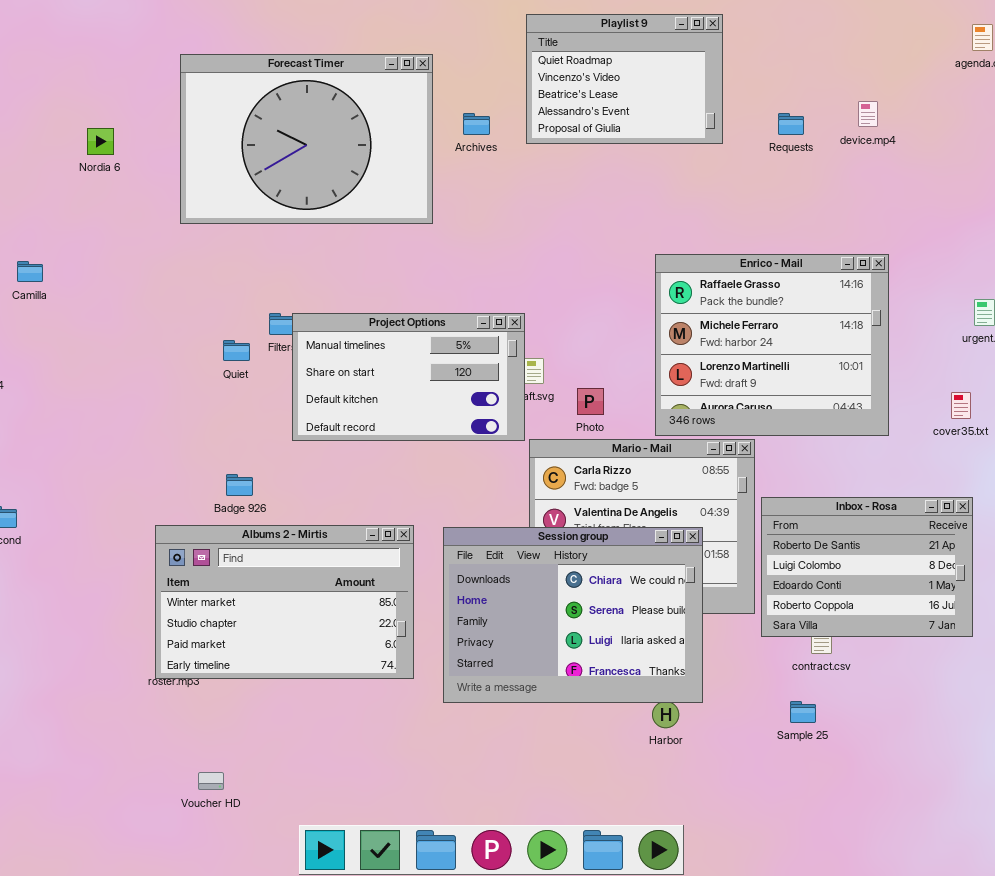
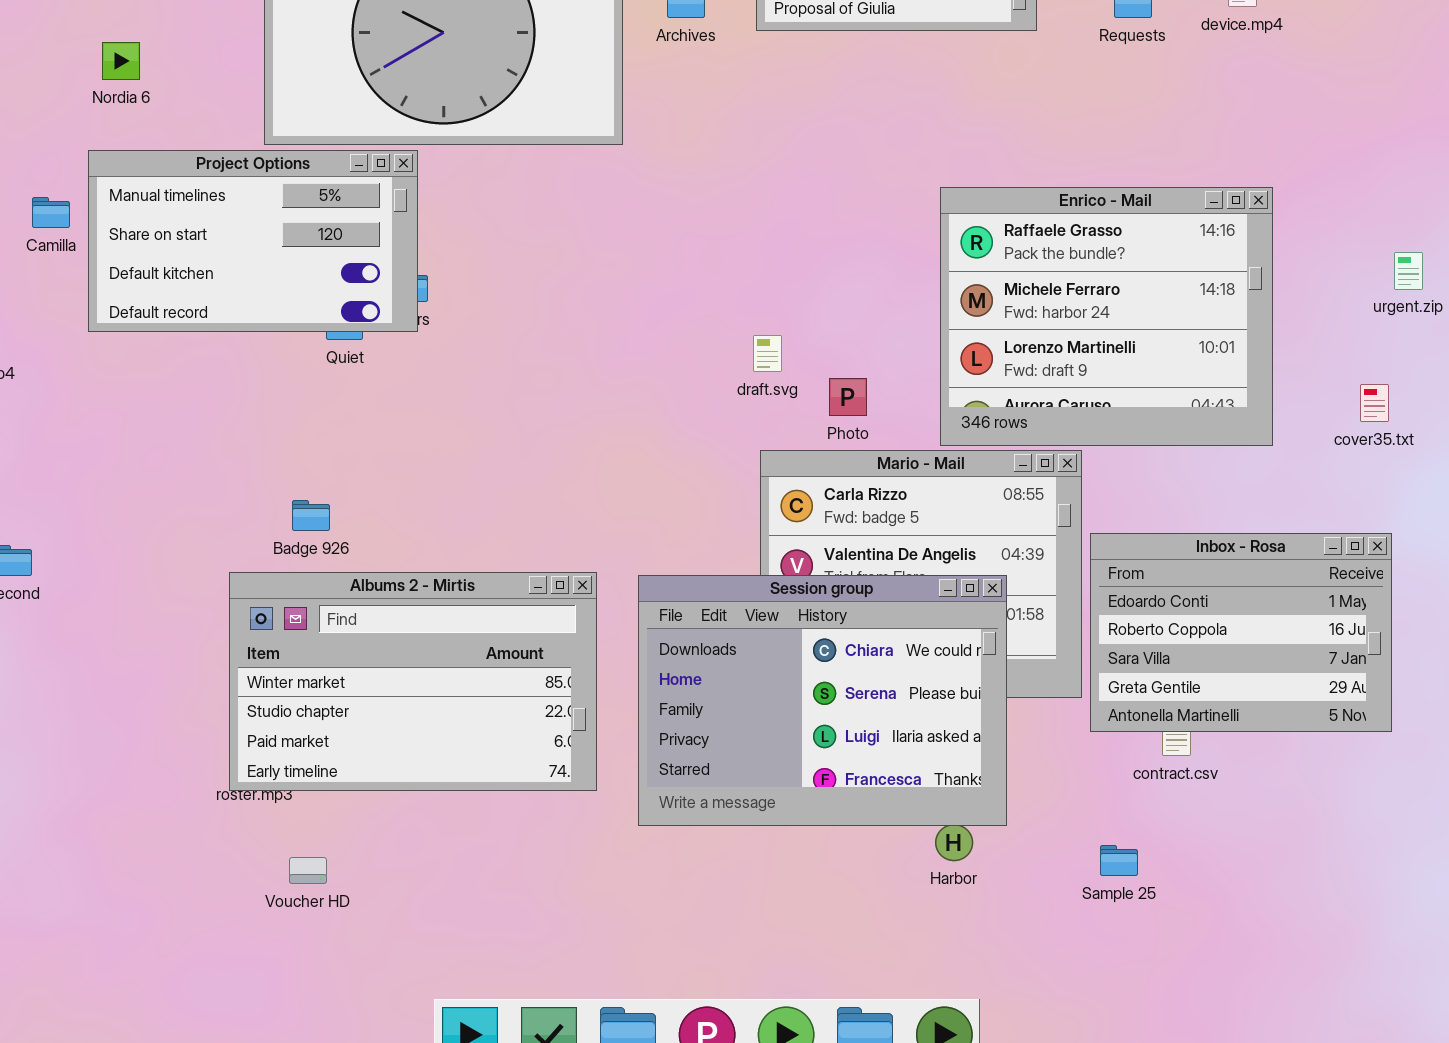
Nordia 6: [87,128,114,155] -> [102,42,140,80], moved
Project Options: [292,313,525,441] -> [88,150,418,332], moved
Badge 926: [226,474,253,496] -> [292,500,330,531], moved
Inbox - Rosa: [761,497,973,637] -> [1090,533,1392,732], scrolled down 2 rows
Sample 25: [790,701,816,723] -> [1100,845,1138,876], moved
Voucher HD: [198,772,224,790] -> [289,857,327,884], moved

